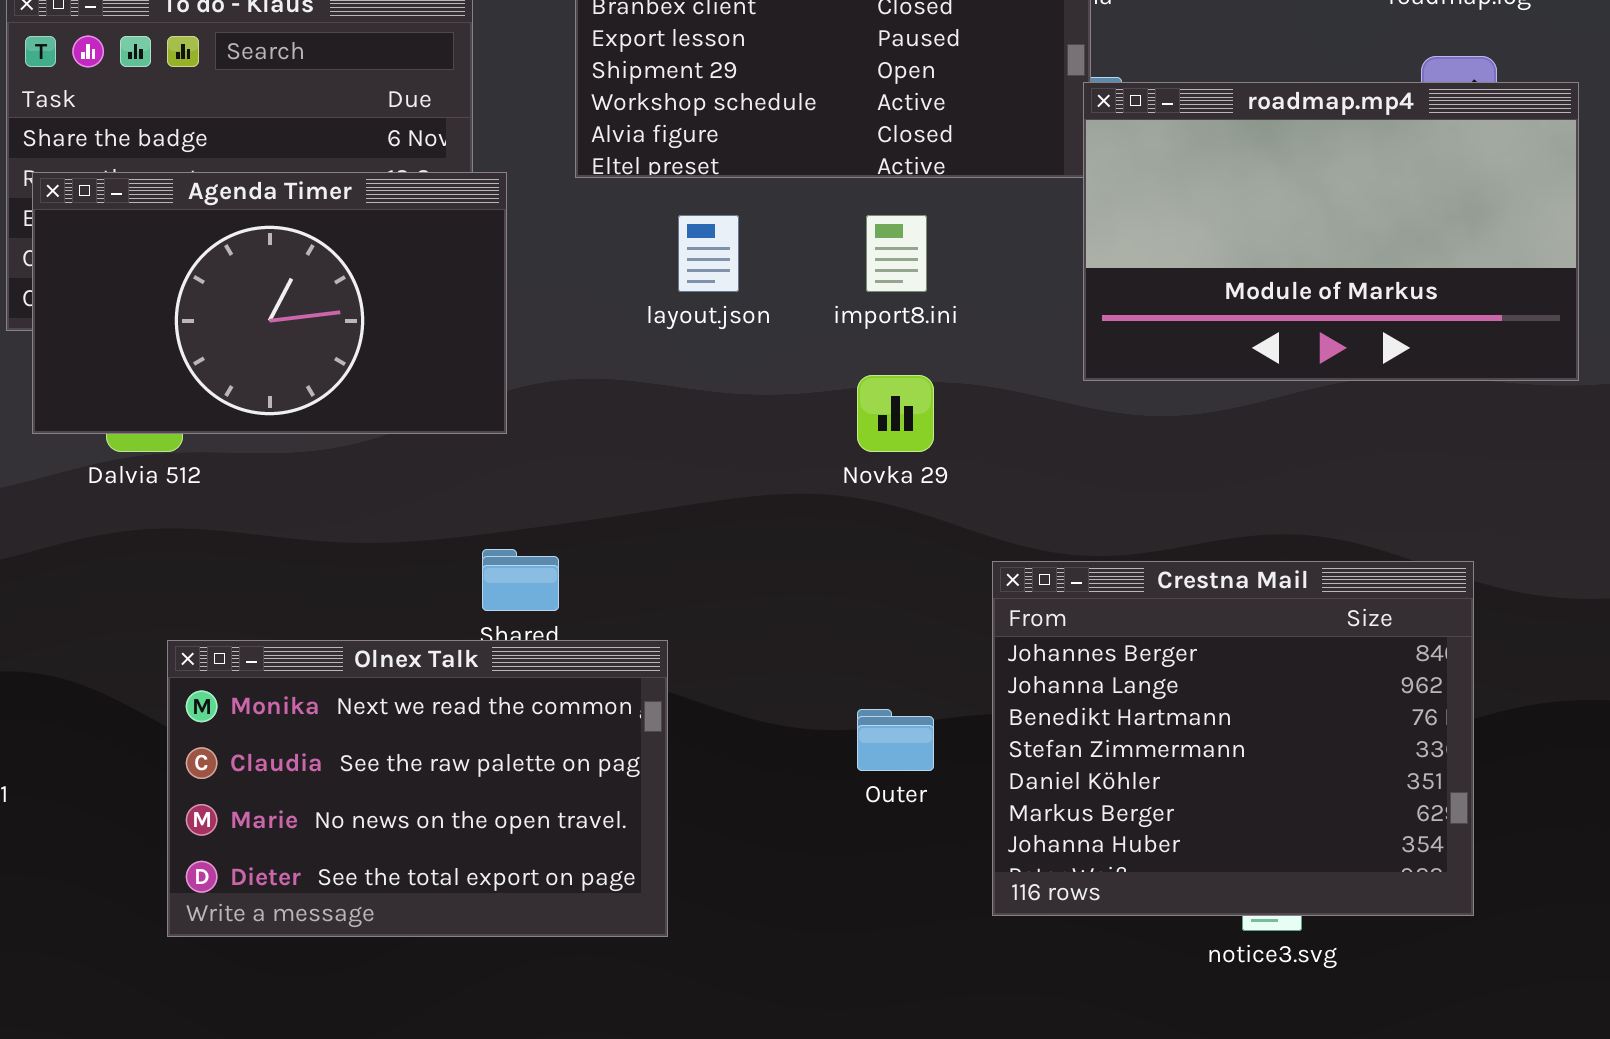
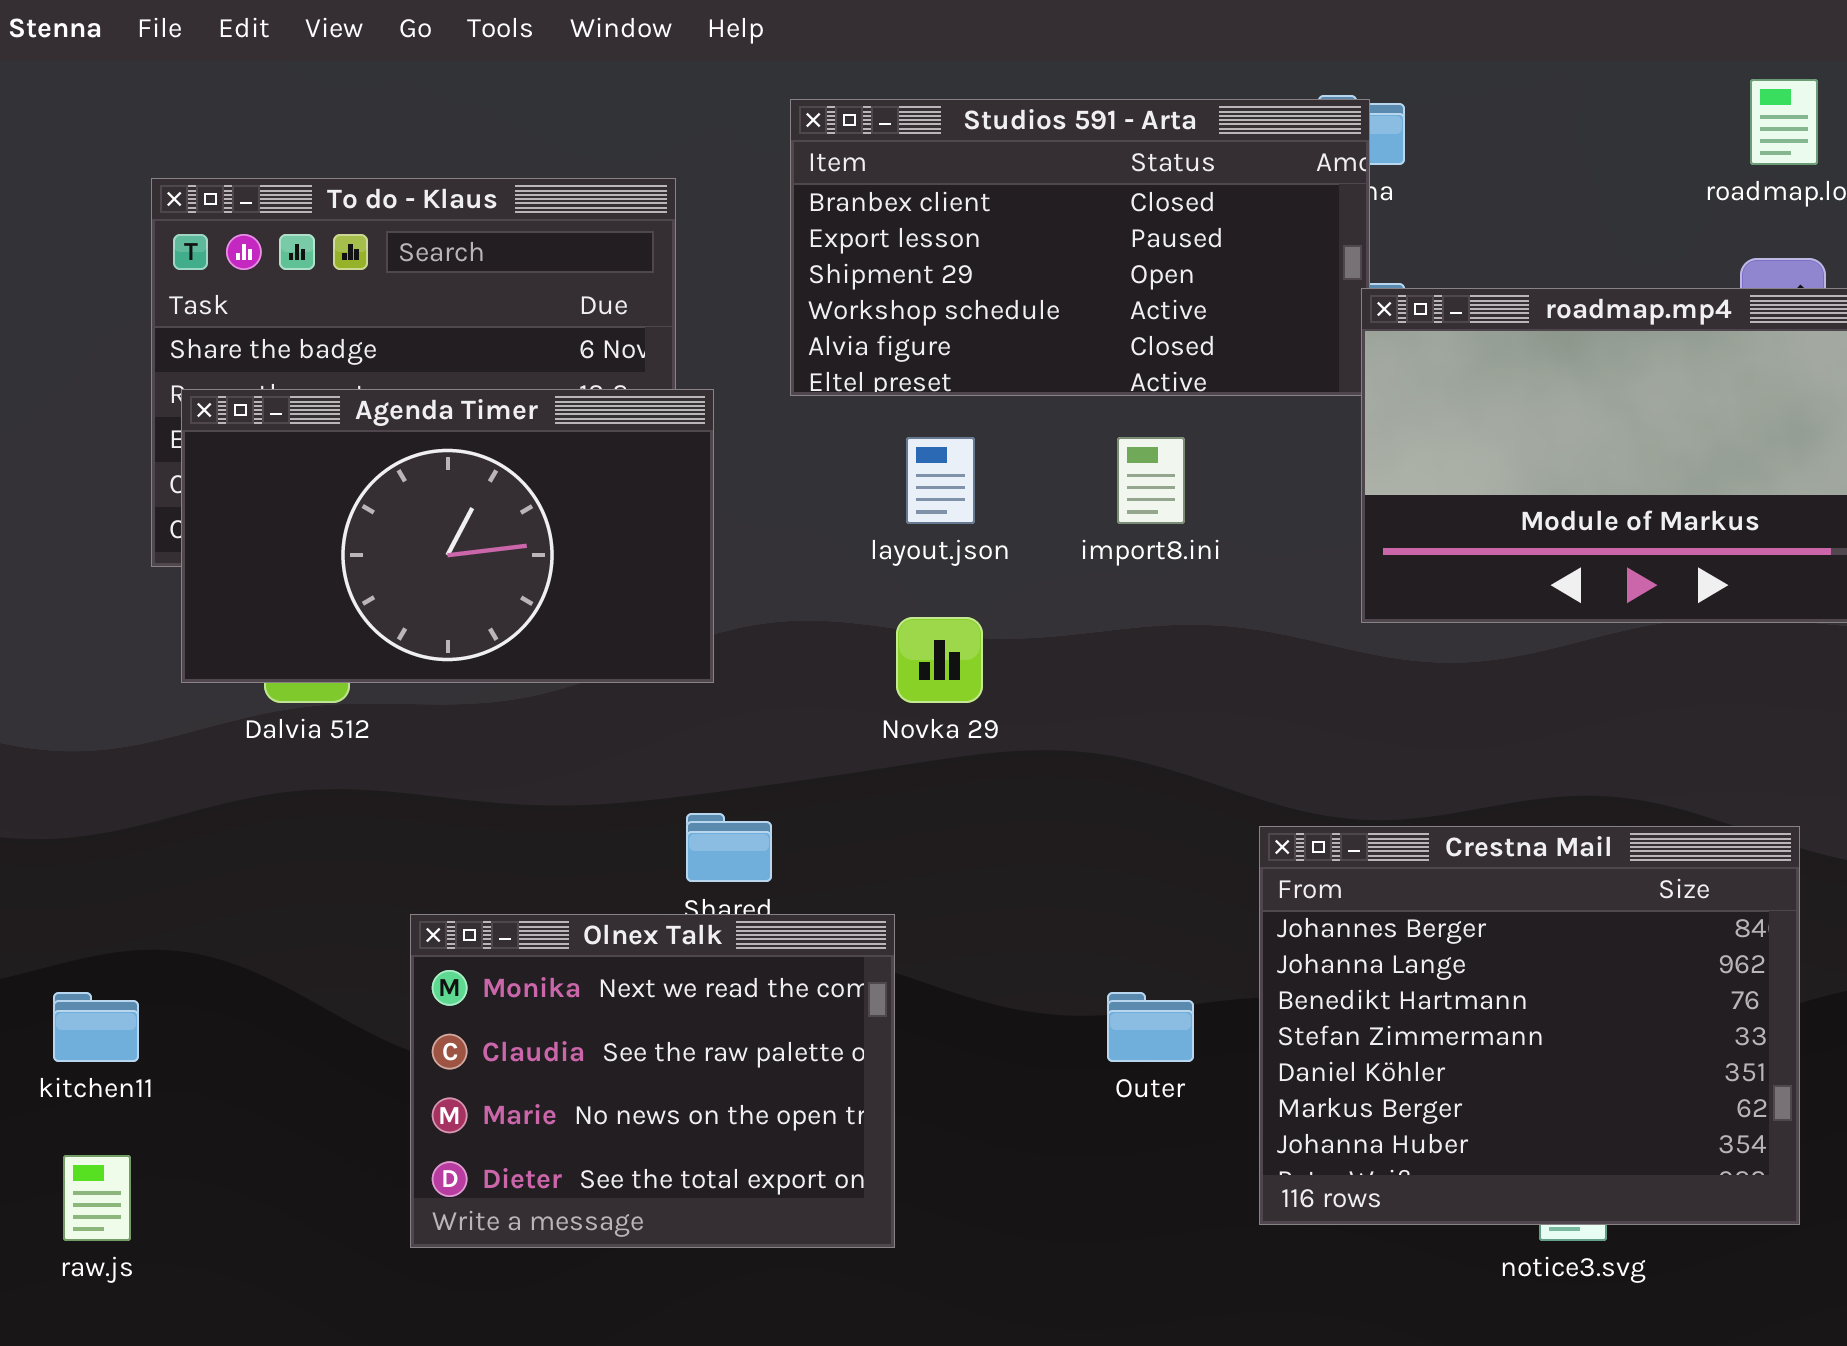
Novka 29: [857,375,934,452] -> [896,617,983,703], moved
Olnex Talk: [167,640,668,937] -> [410,914,895,1248], resized

